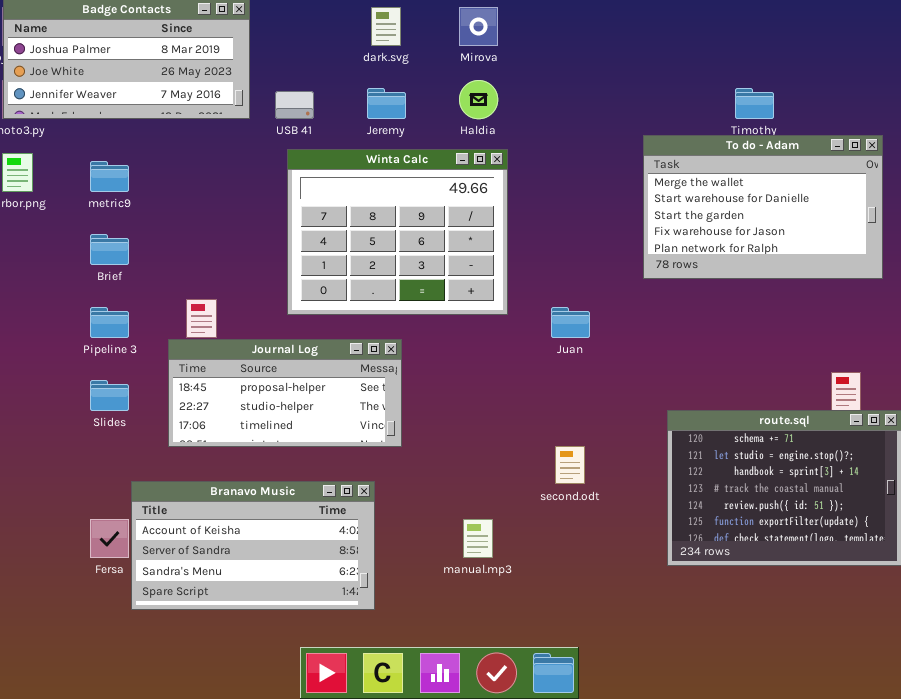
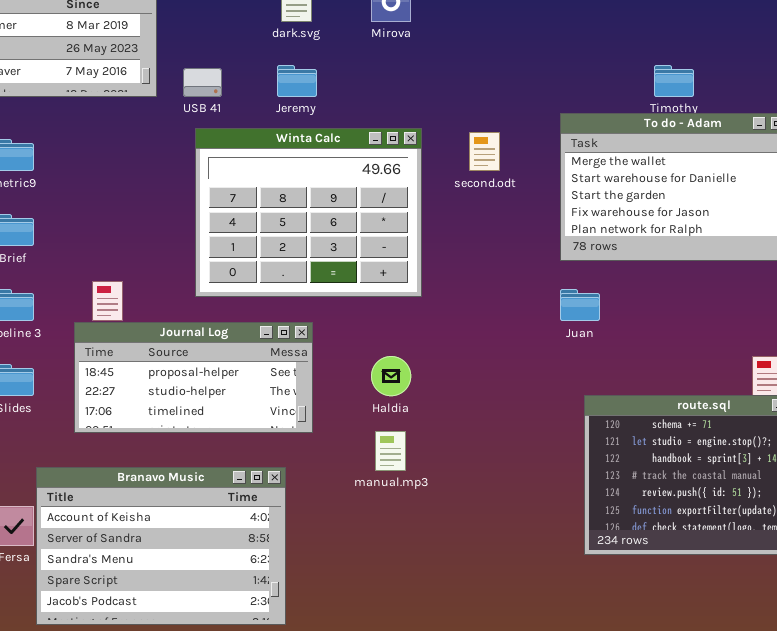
Haldia: [459,80,498,119] -> [371,356,411,396], moved
Juan: [551,307,590,338] -> [560,289,600,321], moved
second.odt: [555,446,585,484] -> [469,132,500,171], moved
Branavo Music: [131,481,375,610] -> [36,467,286,625], resized
manual.mp3: [463,519,493,558] -> [375,431,406,471], moved

